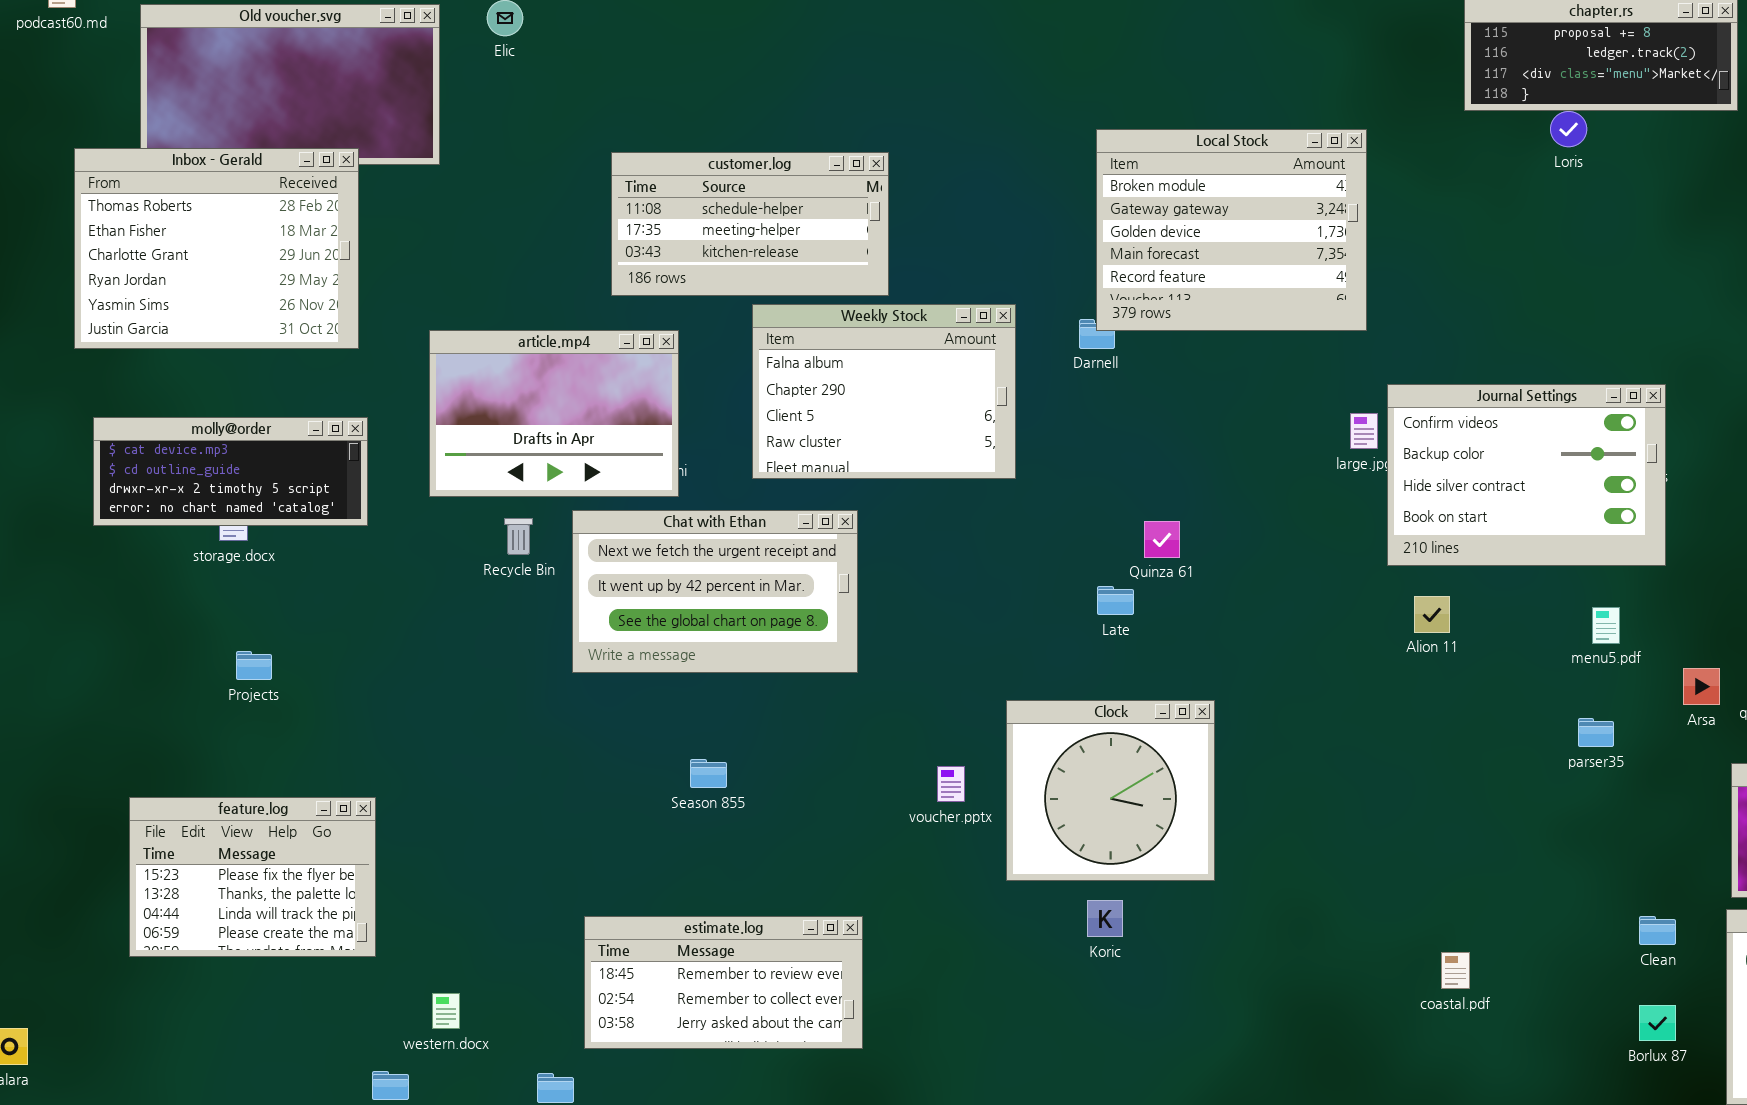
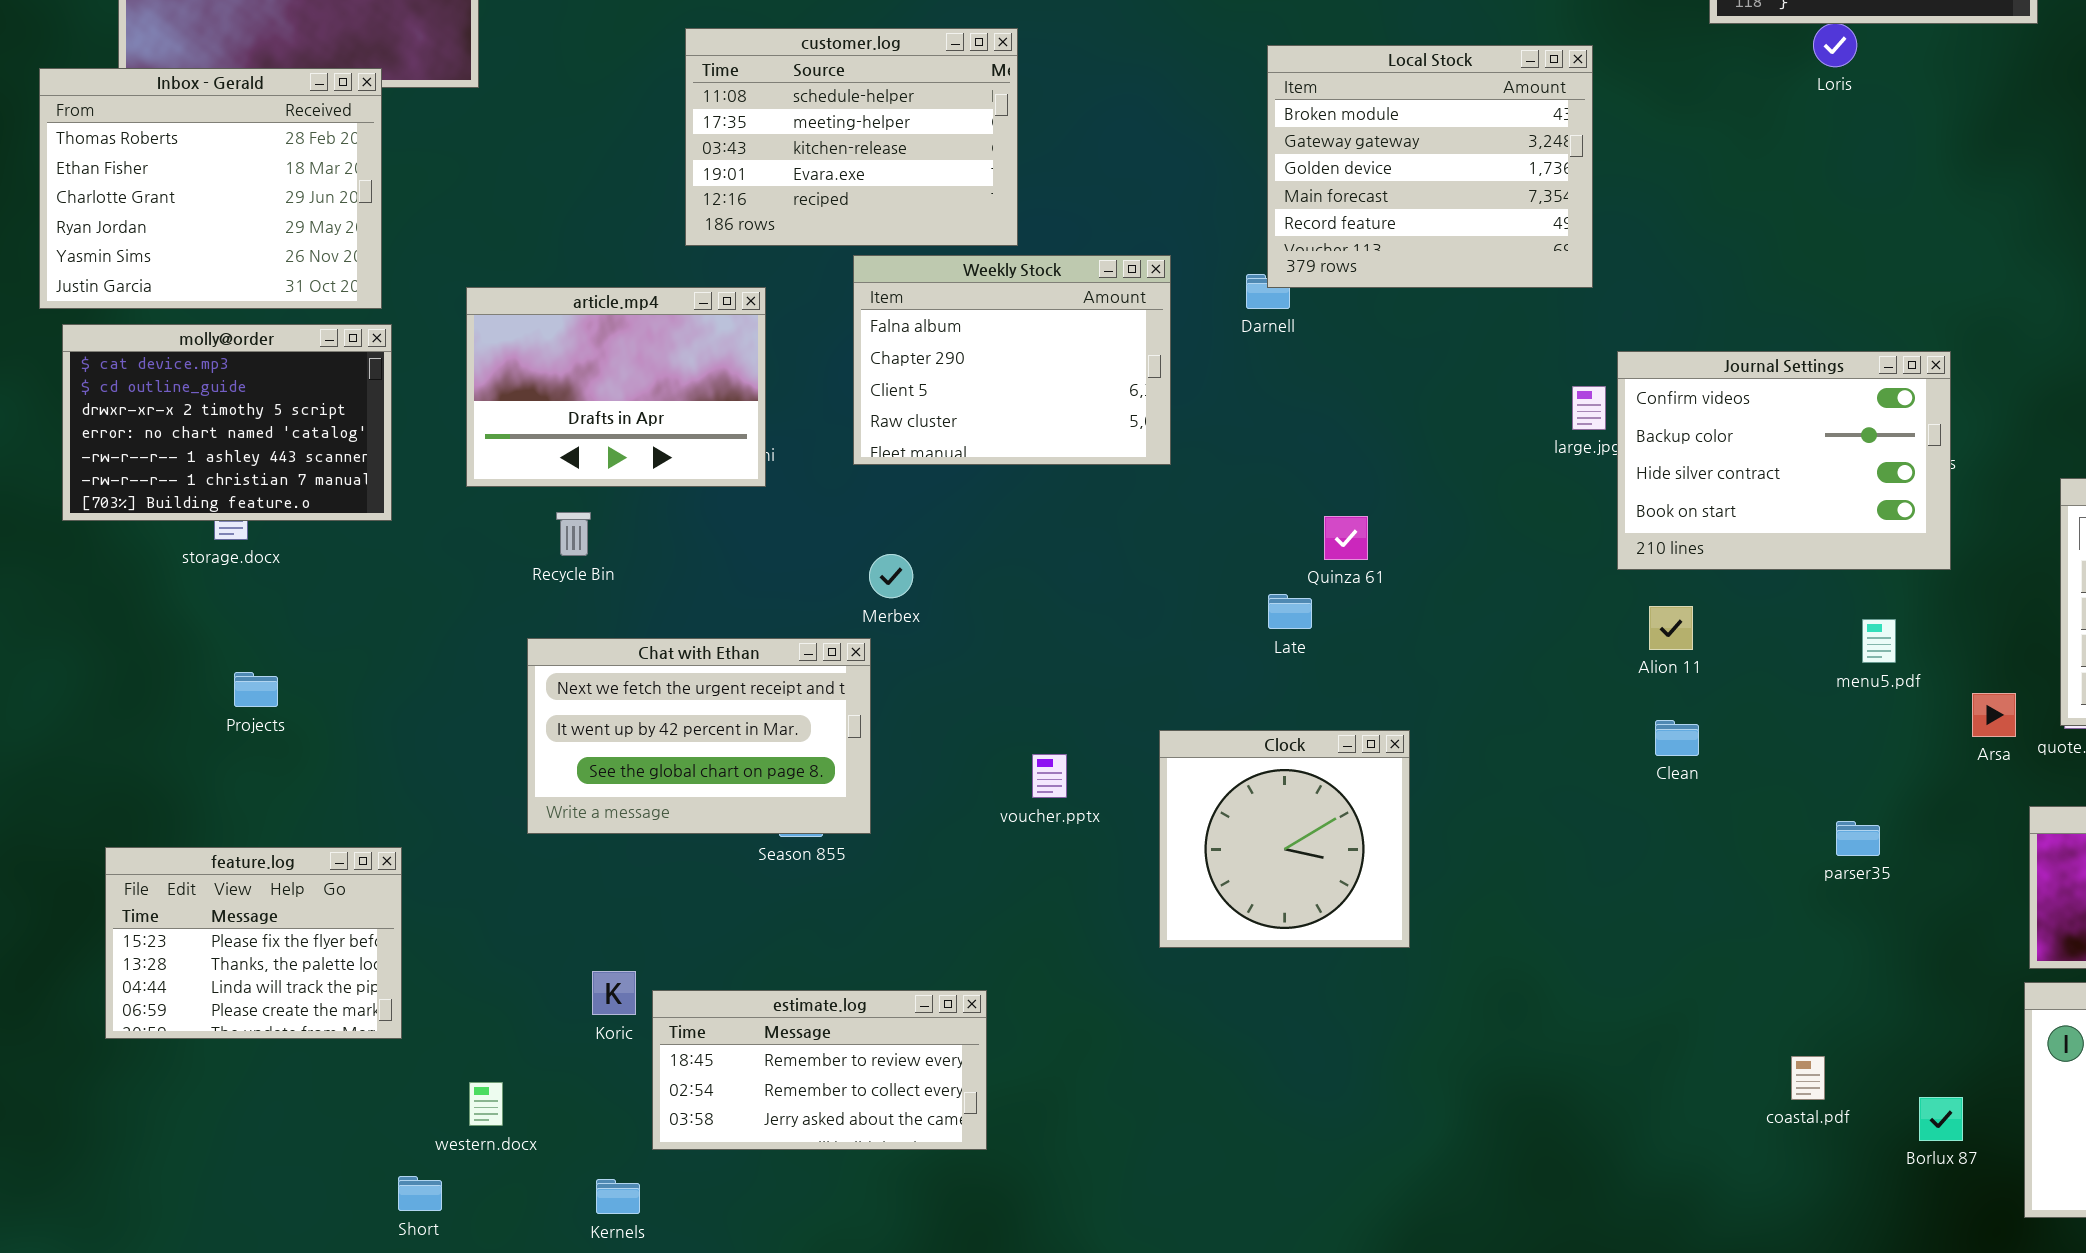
customer.log: [611,152,889,296] -> [685,28,1018,246], resized
molly@order: [93,417,368,526] -> [62,324,392,521], resized
Chat with Ethan: [572,510,858,673] -> [527,638,871,834], moved
parser35: [1578,718,1614,747] -> [1836,821,1880,856], moved
voucher.pptx: [937,766,965,802] -> [1032,754,1067,798], moved
Koric: [1087,900,1123,937] -> [592,971,636,1015], moved
Clean: [1639,916,1676,945] -> [1655,720,1699,756], moved
coastal.pdf: [1441,952,1470,989] -> [1791,1056,1825,1100], moved

